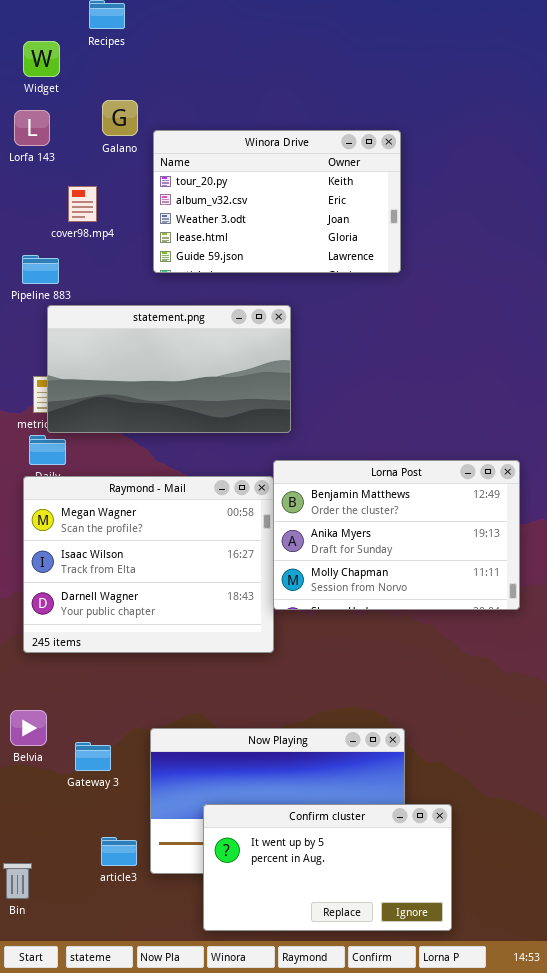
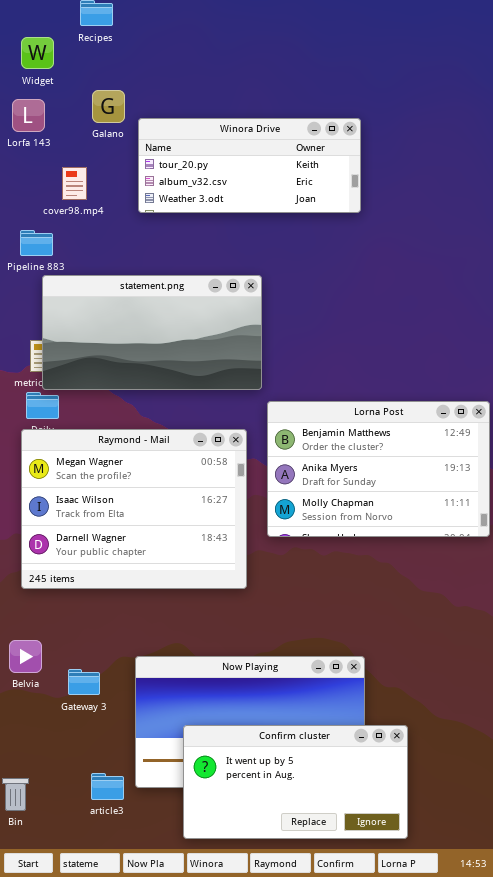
Winora Drive: [153,130,401,273] -> [138,118,361,213], resized
Lorna Post: [273,460,520,610] -> [267,401,490,537], moved
article3: [101,837,137,866] -> [91,773,124,800], moved

